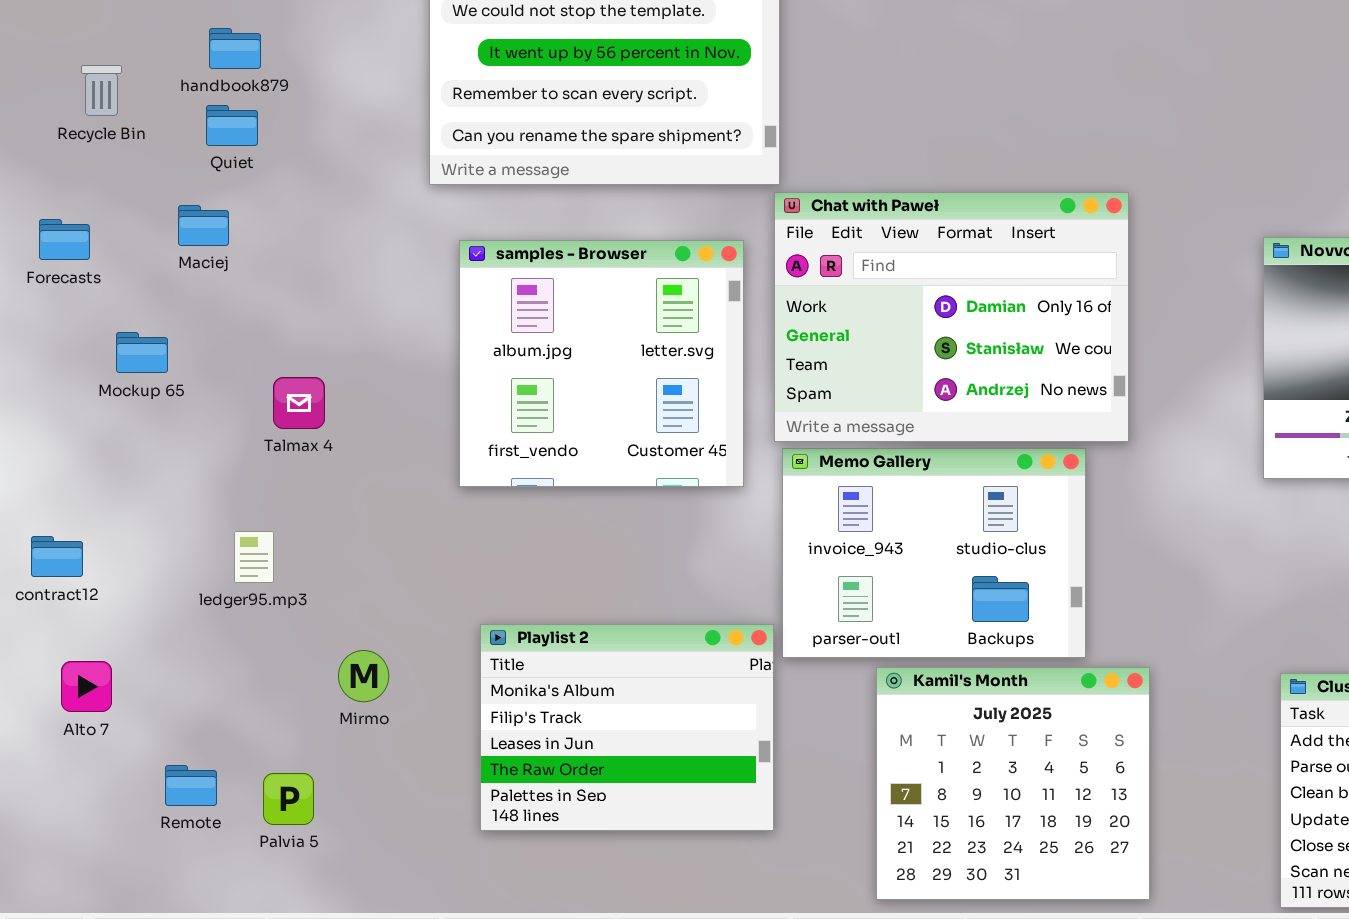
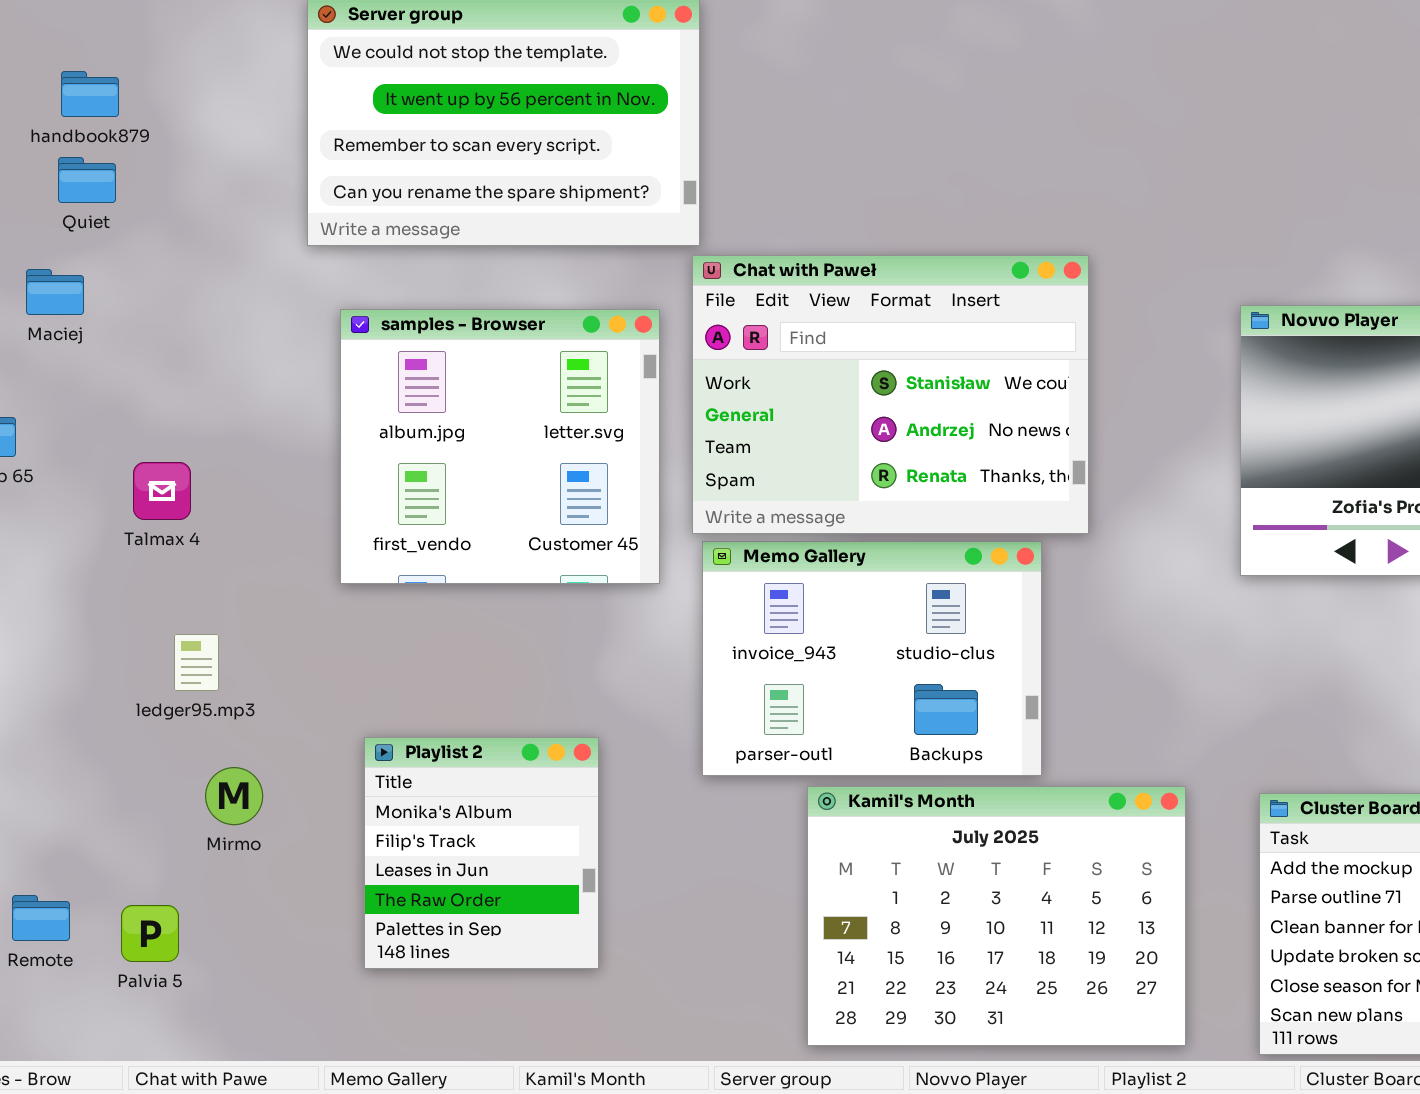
Chat with Paweł: [774,192,1129,442] -> [692,255,1089,534], scrolled down 1 row
ledger95.mp3: [234,531,274,583] -> [174,634,219,691], moved
Playlist 2: [480,624,774,831] -> [364,737,599,969], resized
Kamil's Month: [876,667,1150,900] -> [807,786,1186,1046], resized

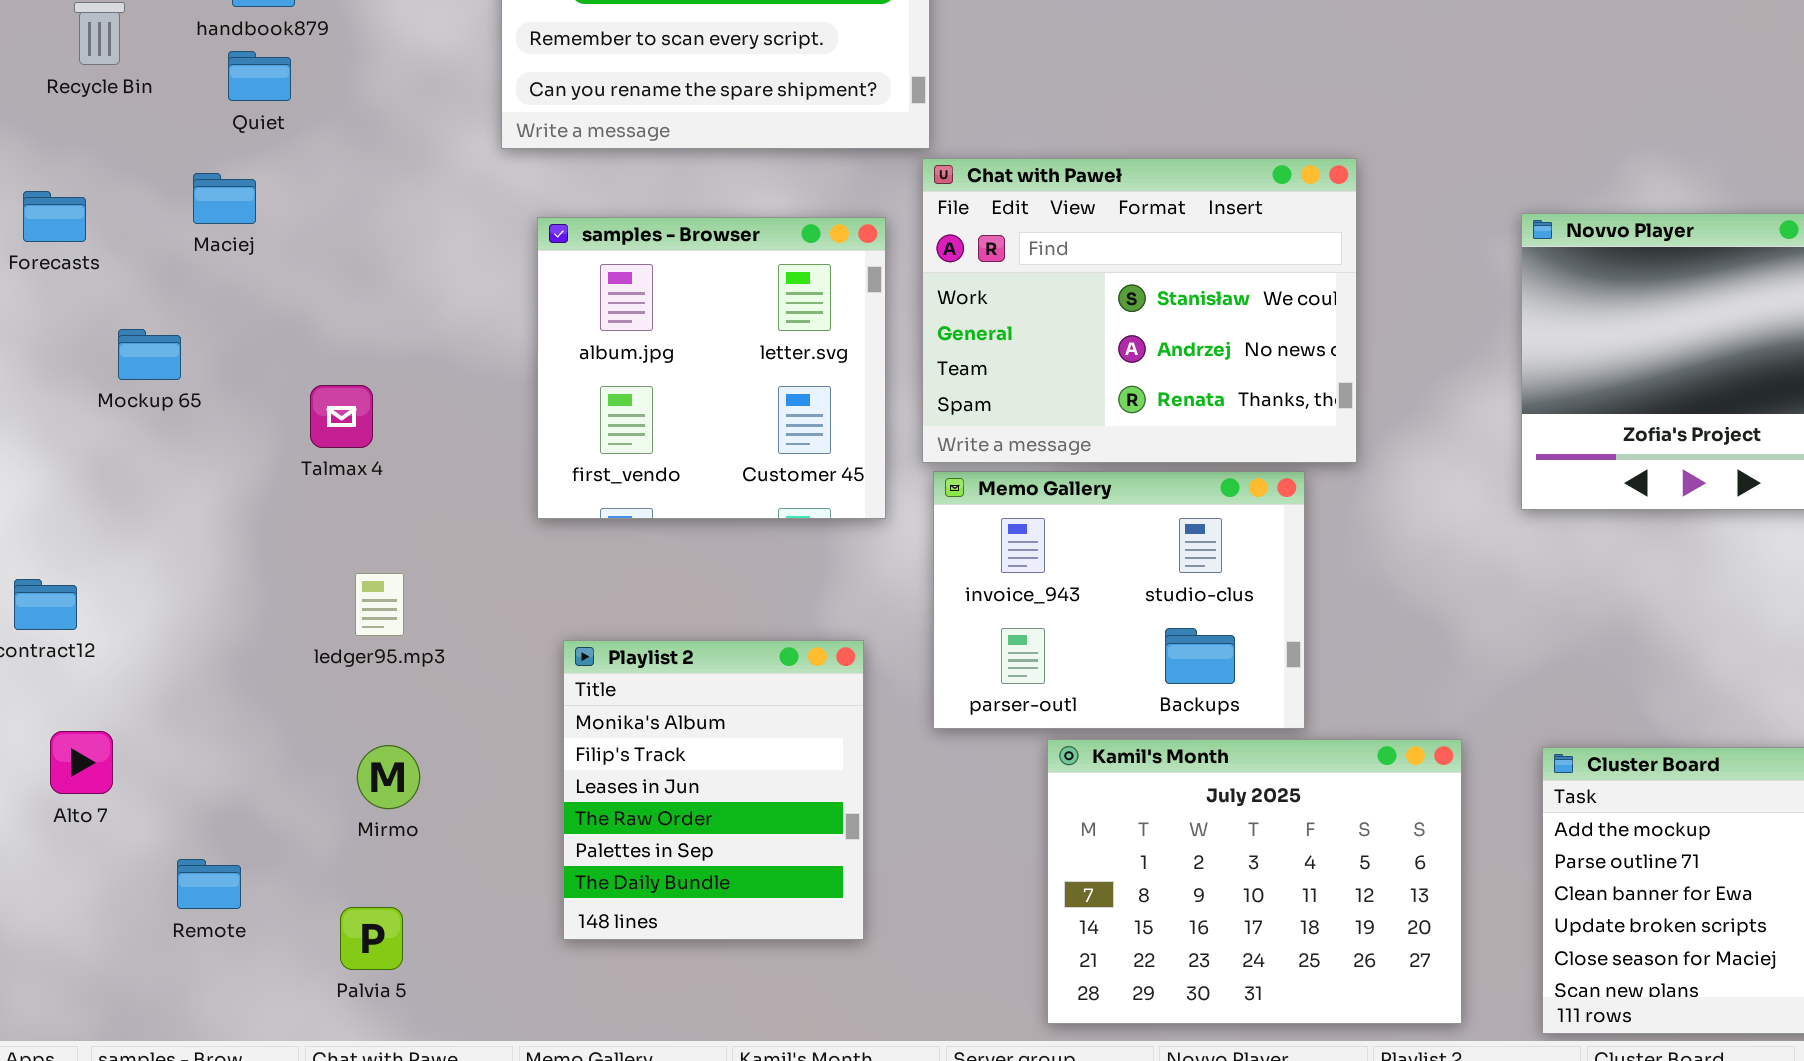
Playlist 2: [364,737,599,969] -> [563,640,864,940], resized
Mirmo: [205,767,263,825] -> [357,745,420,809], moved
Palvia 5: [121,905,179,962] -> [340,907,403,970], moved

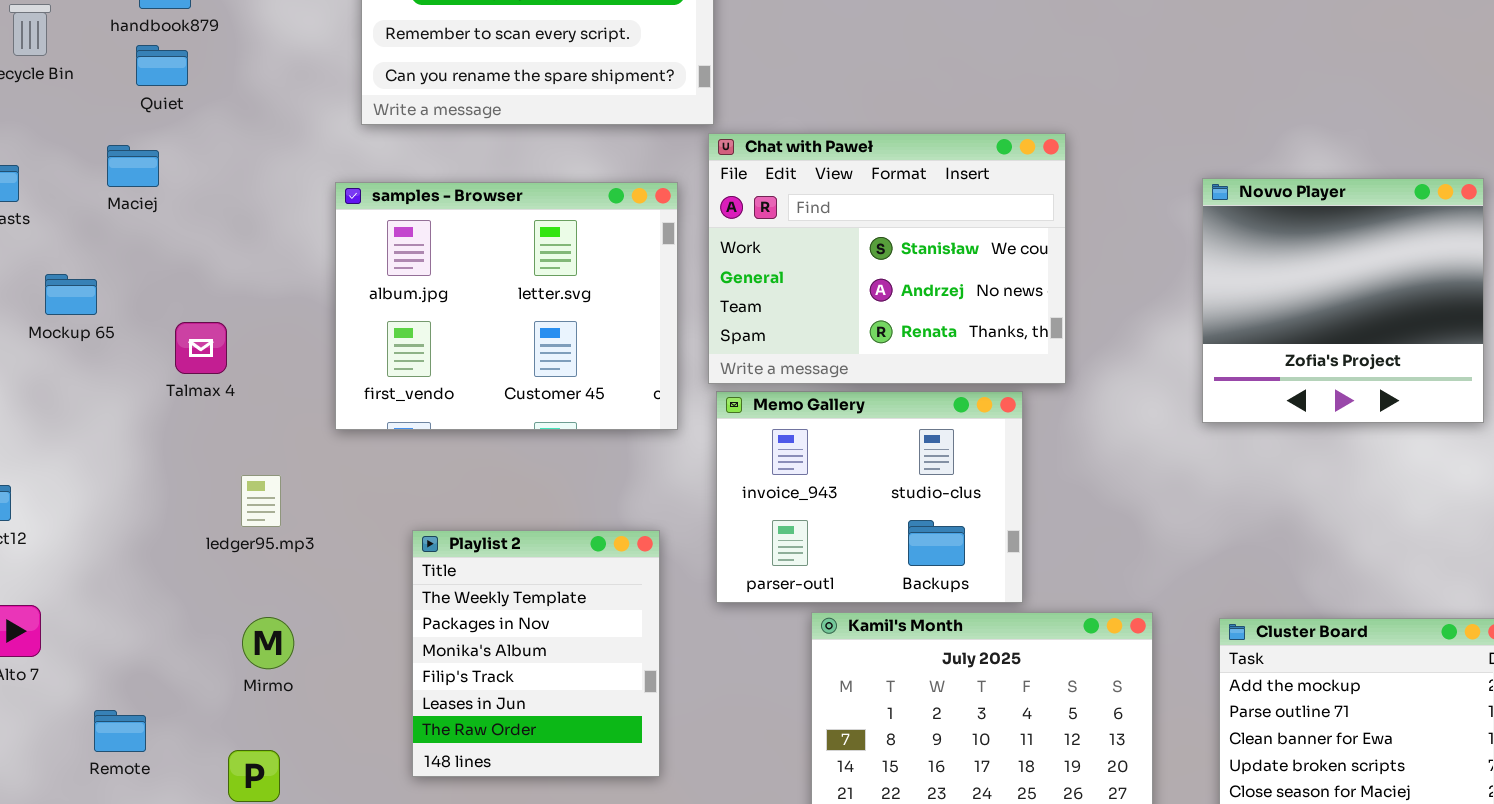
samples - Browser: [537,217,886,519] -> [335,182,678,430], resized
Talmax 4: [310,385,373,448] -> [175,322,227,374], moved
Playlist 2: [563,640,864,940] -> [412,530,660,777], scrolled up 2 rows

